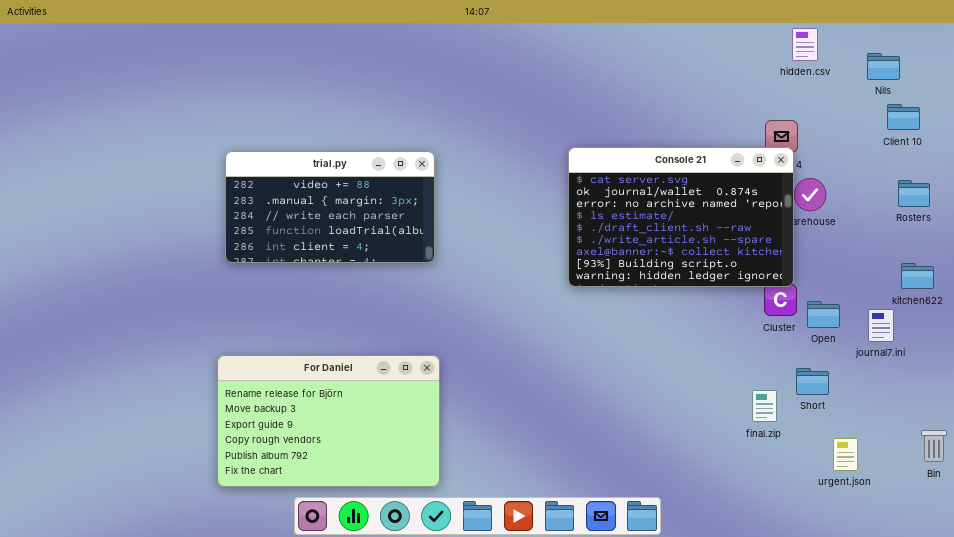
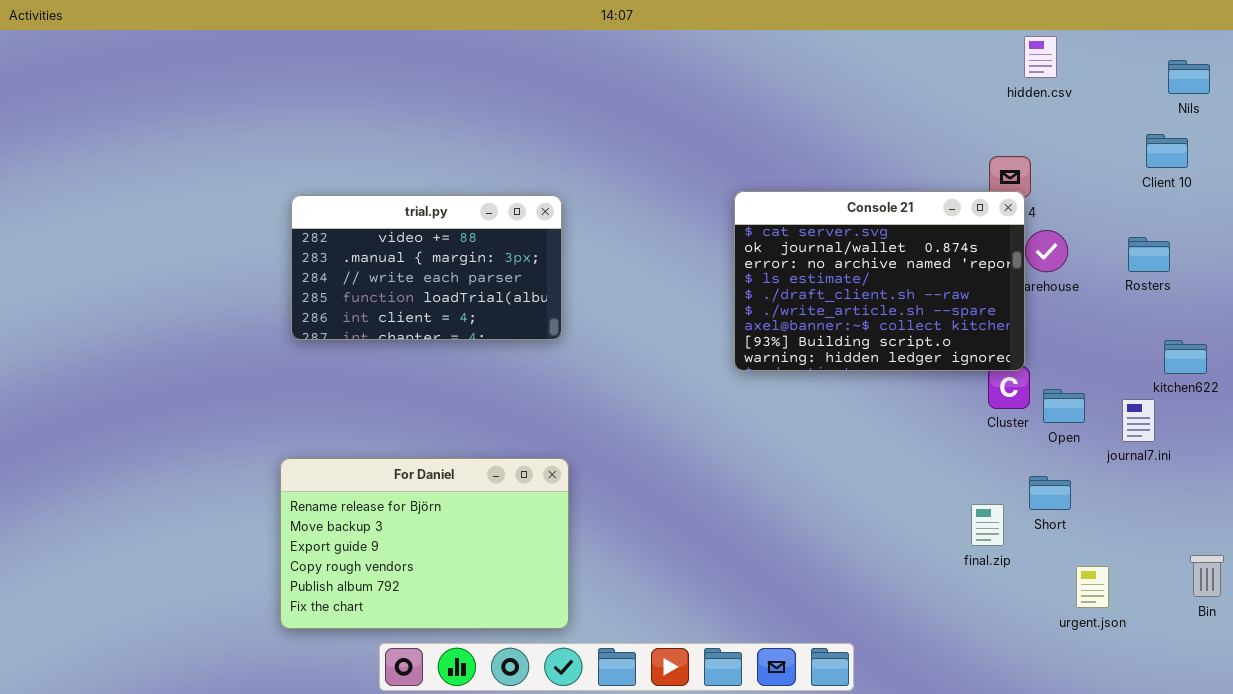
Nils: [867,53,900,80] -> [1168,60,1210,94], moved
Rosters: [898,180,930,207] -> [1128,237,1170,272], moved

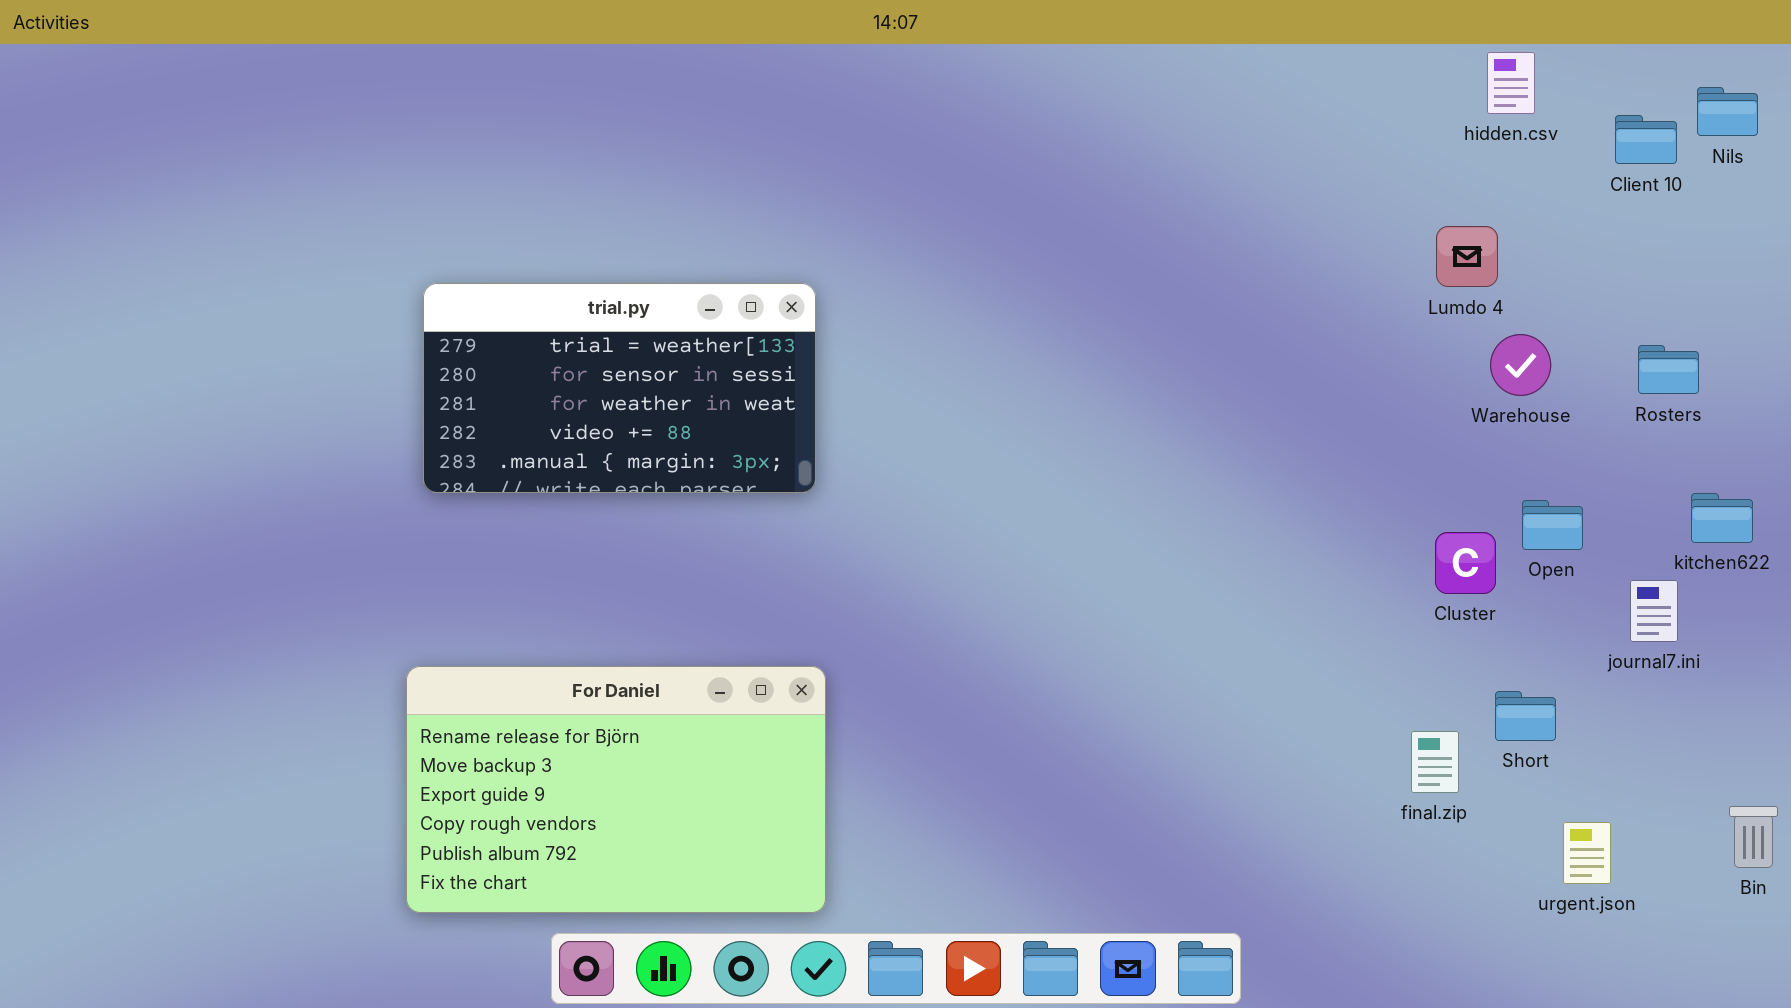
Client 10: [1146,134,1188,168] -> [1615,115,1677,164], moved
Console 21: [734,191,1025,371] -> none, closed
trial.py: [291,195,562,340] -> [423,283,816,493], scrolled up 3 rows
Open: [1043,389,1085,423] -> [1522,500,1583,550], moved

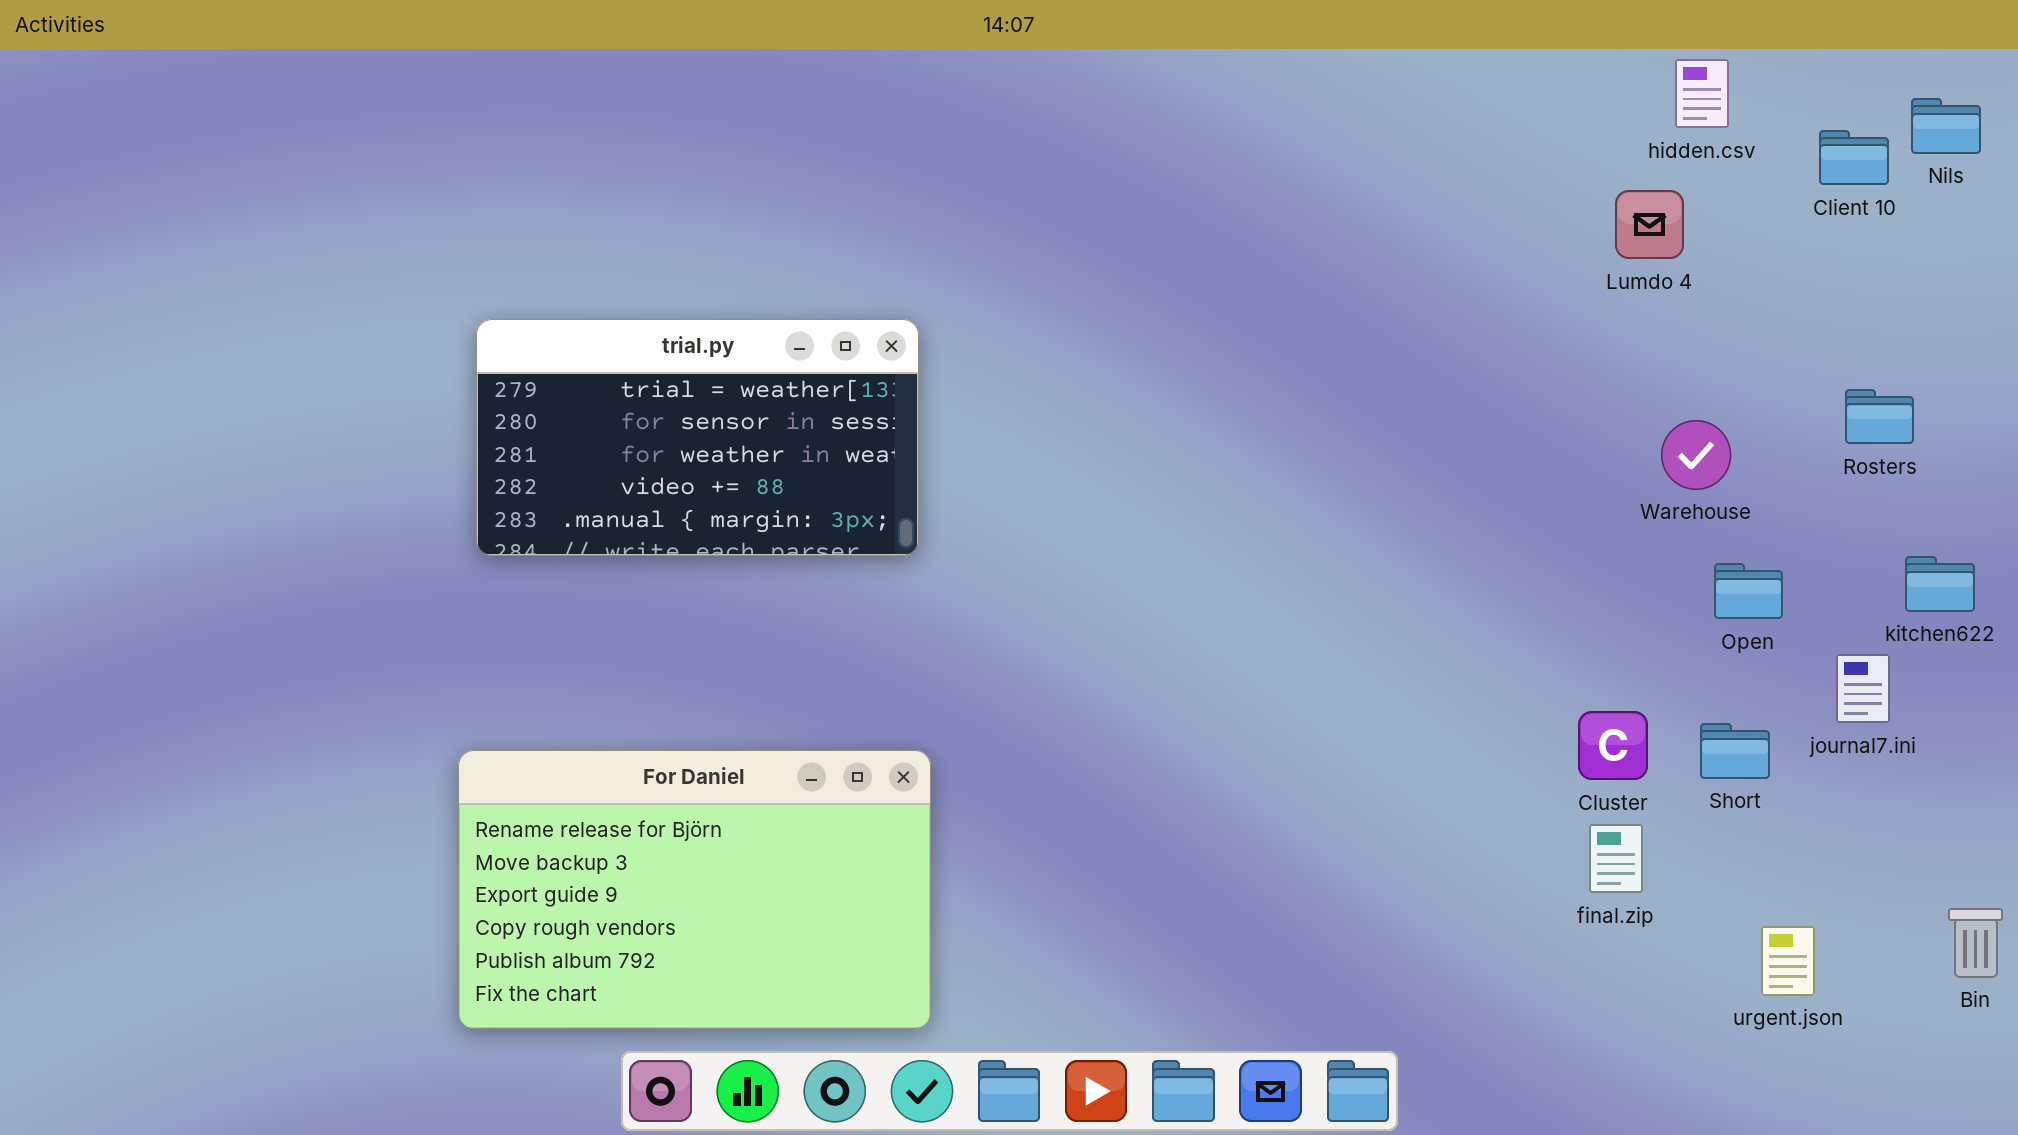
Lumdo 4: [1436,226,1498,287] -> [1615,190,1684,259], moved
Warehouse: [1490,334,1551,396] -> [1661,420,1731,490], moved
Cluster: [1435,532,1496,594] -> [1578,711,1648,780], moved
Short: [1495,691,1556,741] -> [1700,723,1770,779], moved

